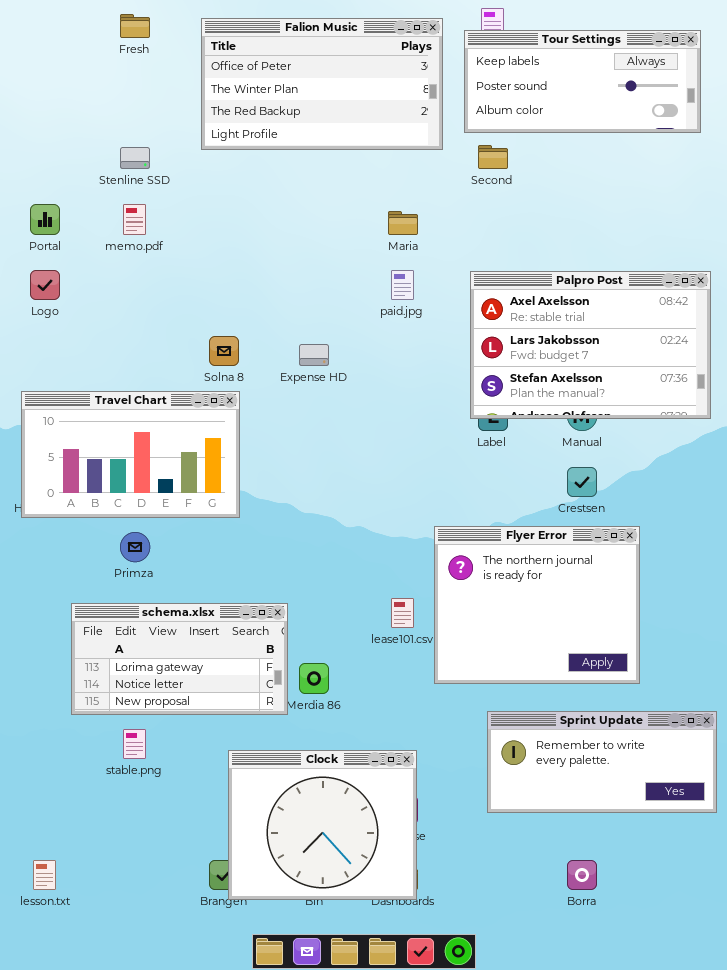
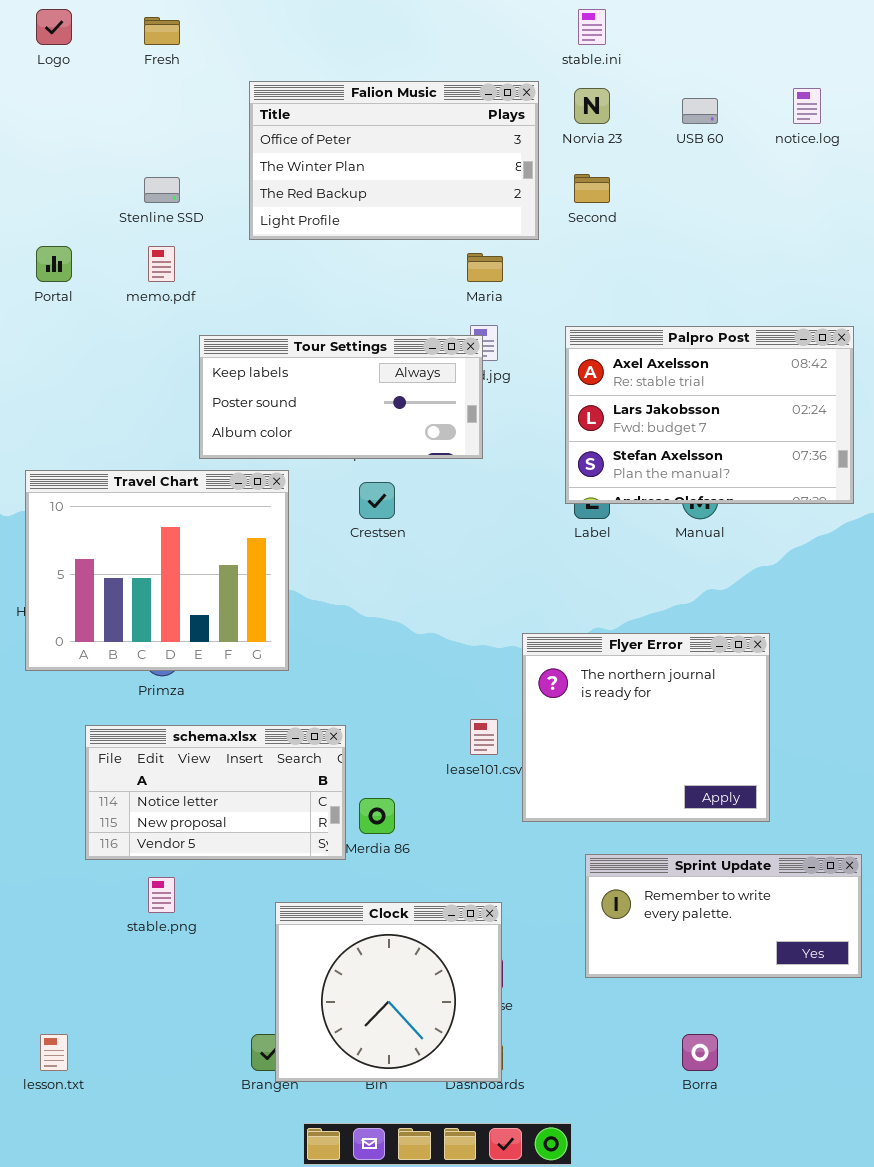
Falion Music: [201,18,443,150] -> [249,81,539,240], moved
Tour Settings: [464,30,701,133] -> [199,335,483,459], moved
Logo: [30,270,60,300] -> [36,9,72,45], moved
Travel Chart: [21,391,240,518] -> [25,470,289,671], resized
Crestsen: [567,467,597,497] -> [359,482,395,519], moved
schema.xlsx: [71,603,288,715] -> [85,725,346,860], scrolled down 1 row

